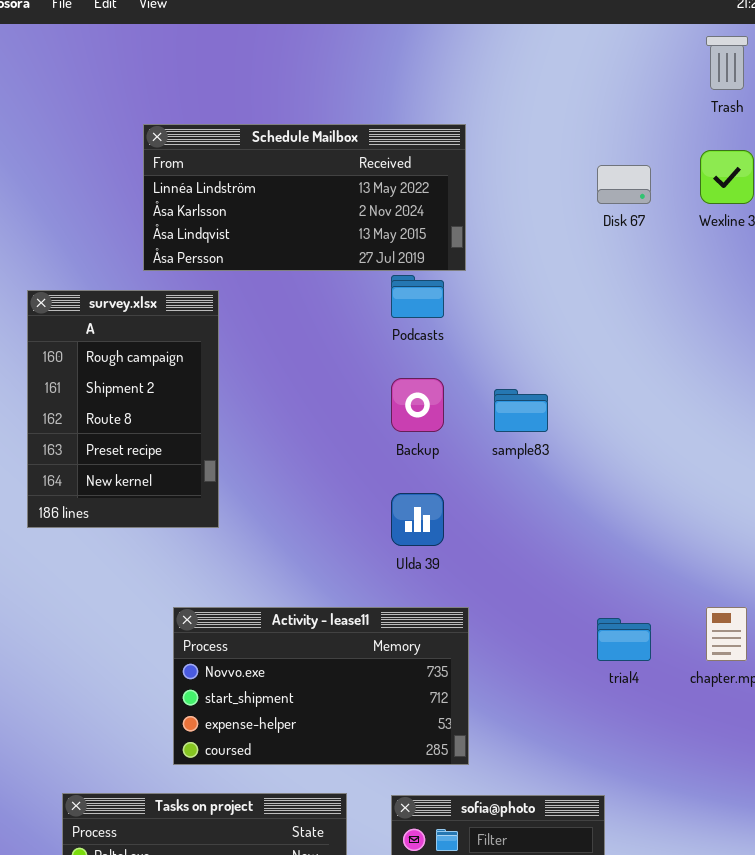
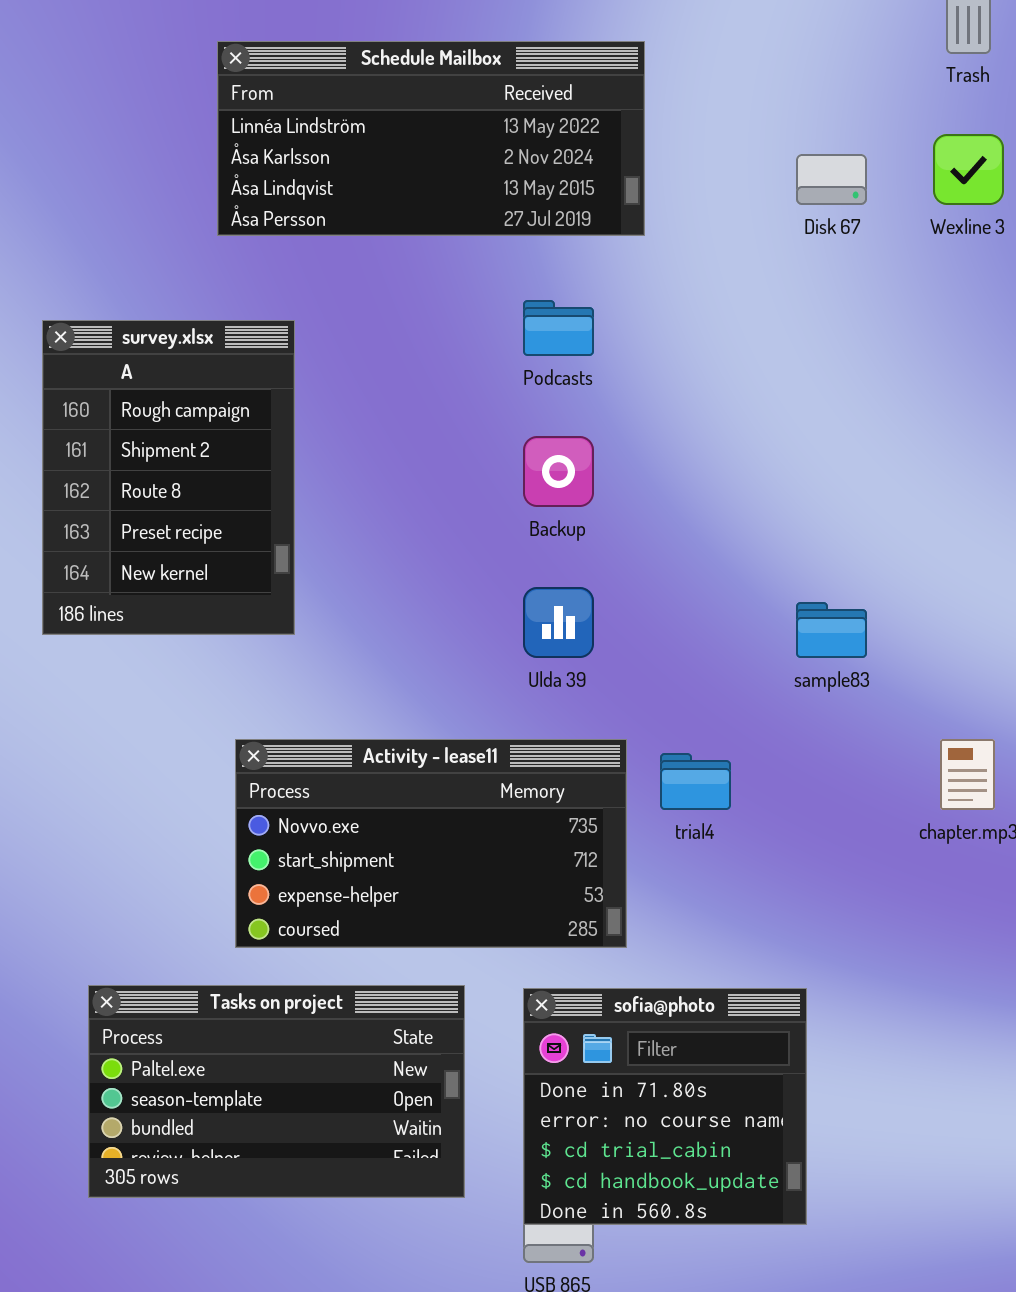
Schedule Mailbox: [143,124,466,271] -> [217,41,645,236], moved
sample83: [494,389,548,432] -> [796,602,867,658], moved
trial4: [597,618,651,661] -> [660,753,731,810], moved

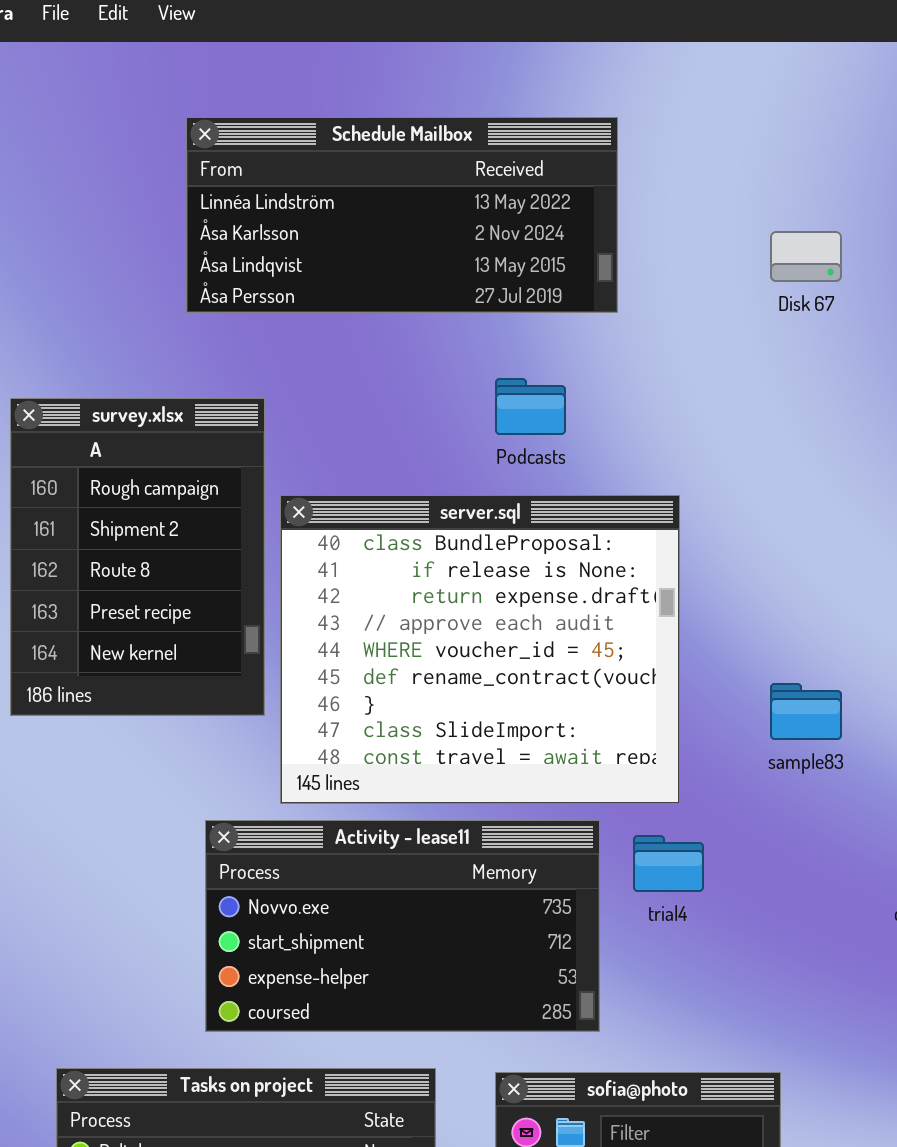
server.sql: none -> [280,495,680,804], opened

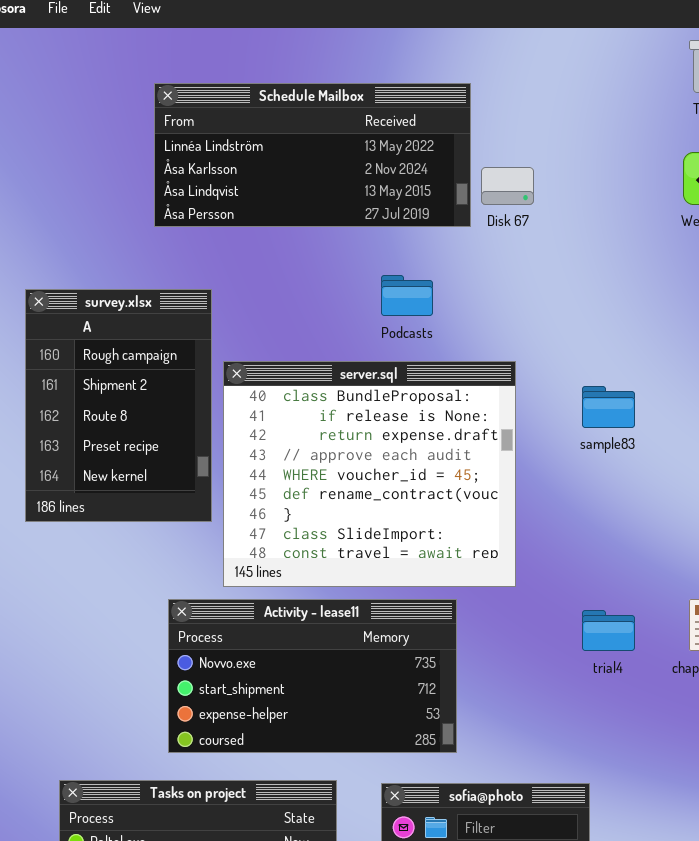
Disk 67: [770,231,842,282] -> [481,167,534,205], moved
sample83: [770,683,842,740] -> [582,386,635,428], moved
trial4: [633,835,704,892] -> [582,610,635,651], moved

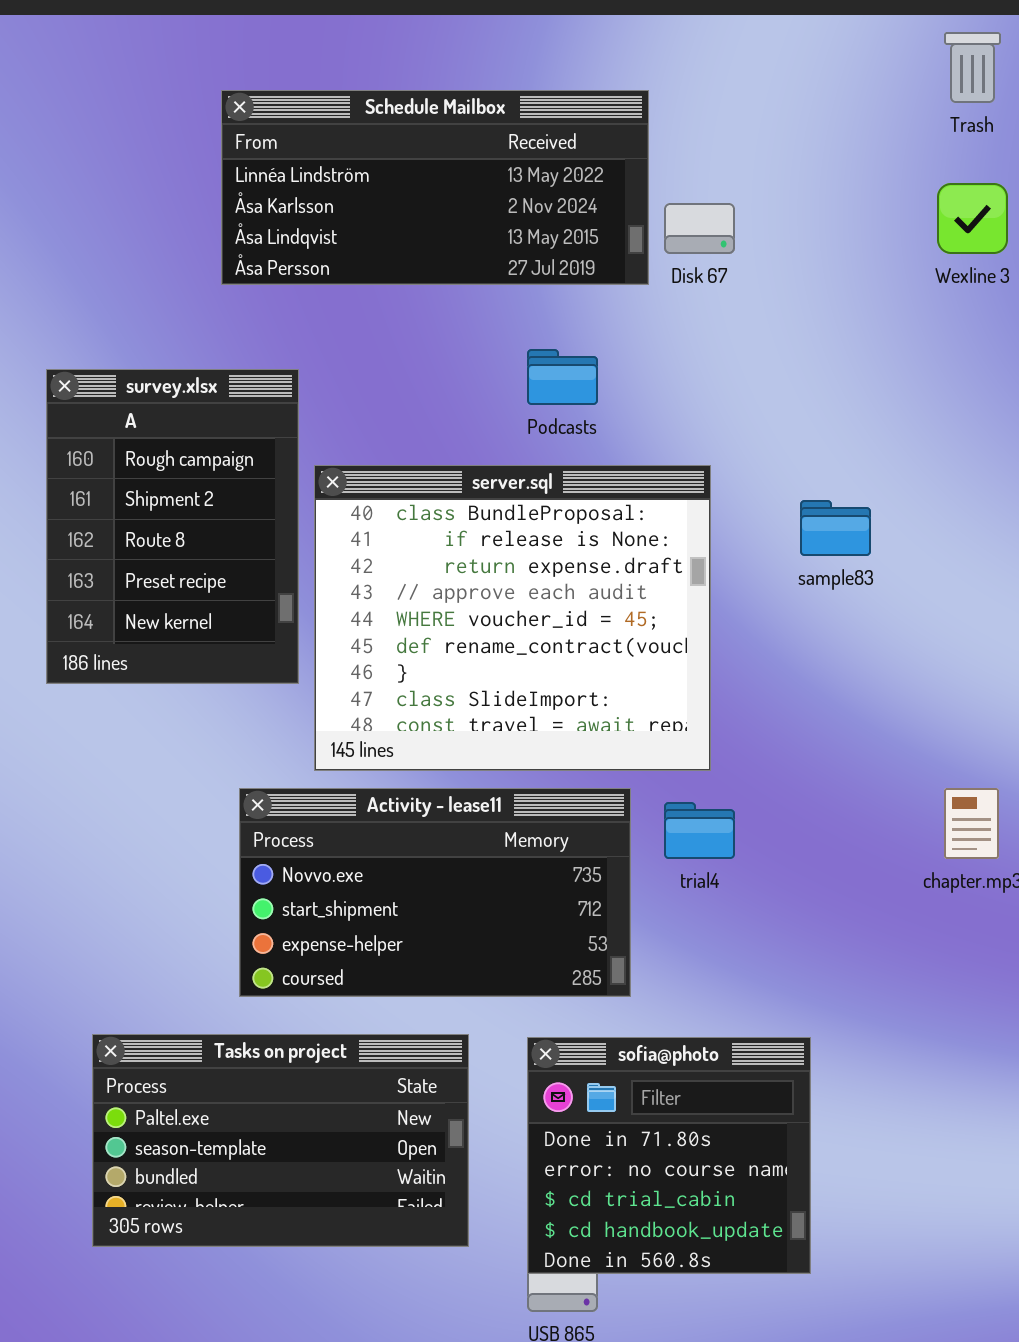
trial4: [582,610,635,651] -> [664,802,735,859], moved

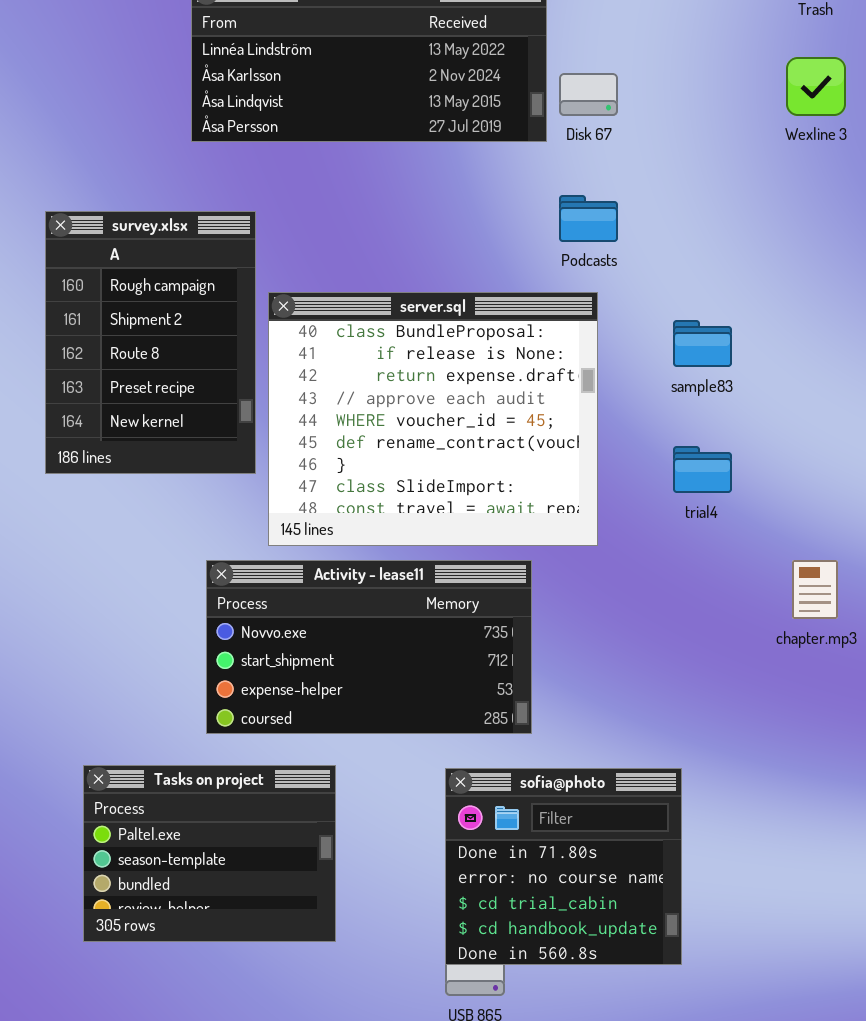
Podcasts: [527,349,598,405] -> [559,195,618,242], moved
trial4: [664,802,735,859] -> [673,446,732,493], moved
Tasks on project: [92,1034,469,1247] -> [83,765,336,942], resized

